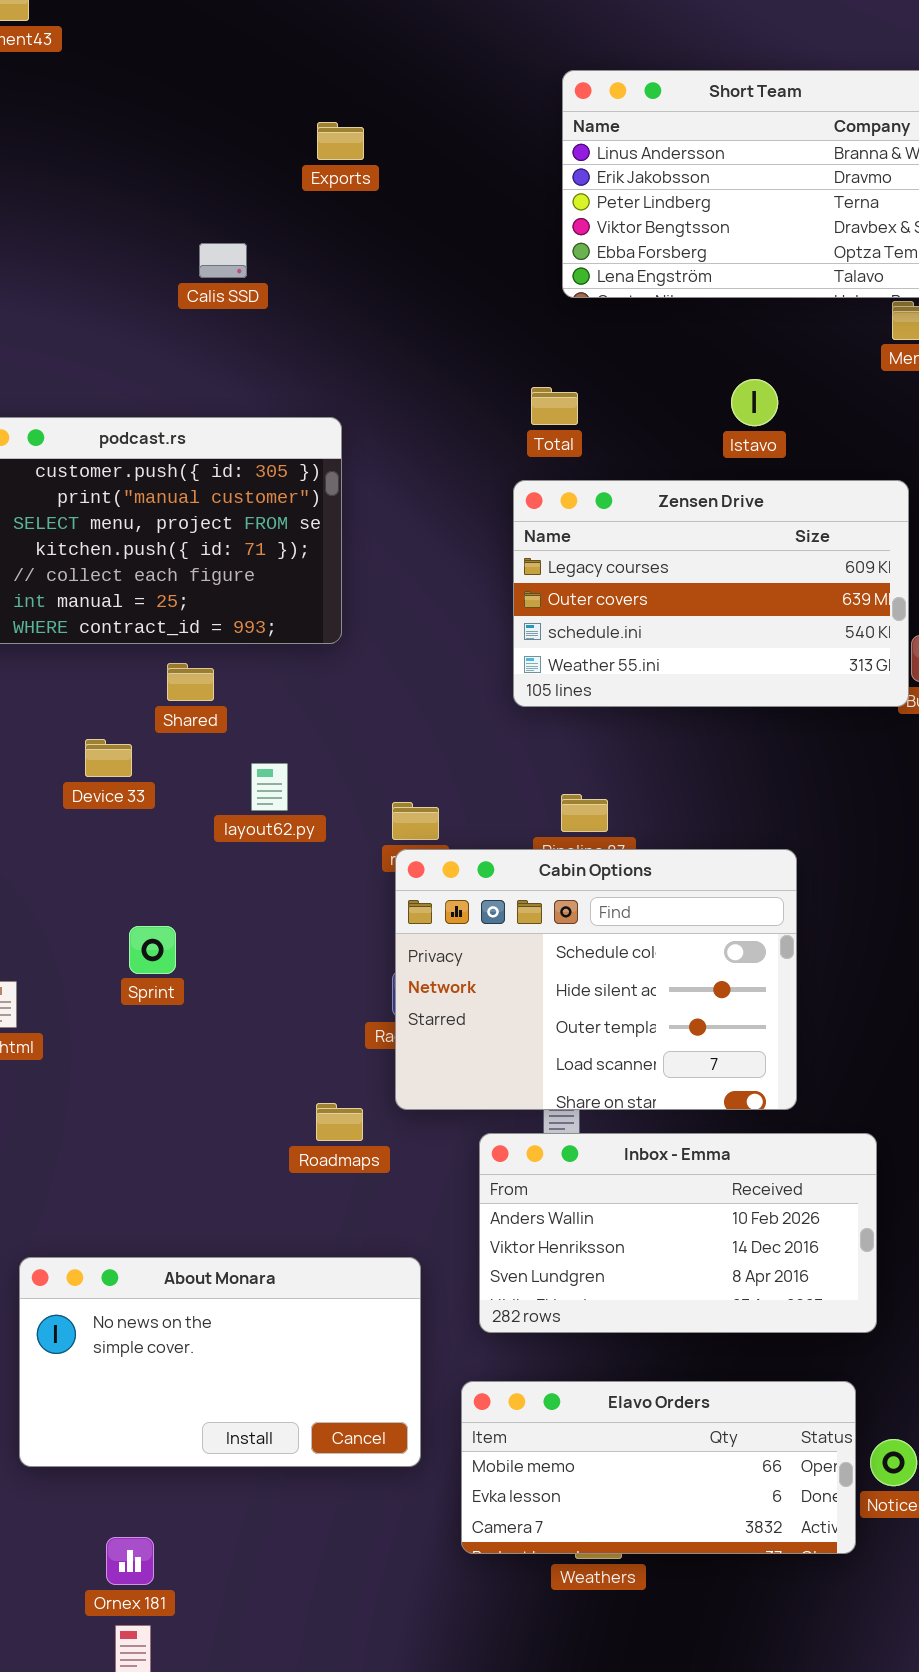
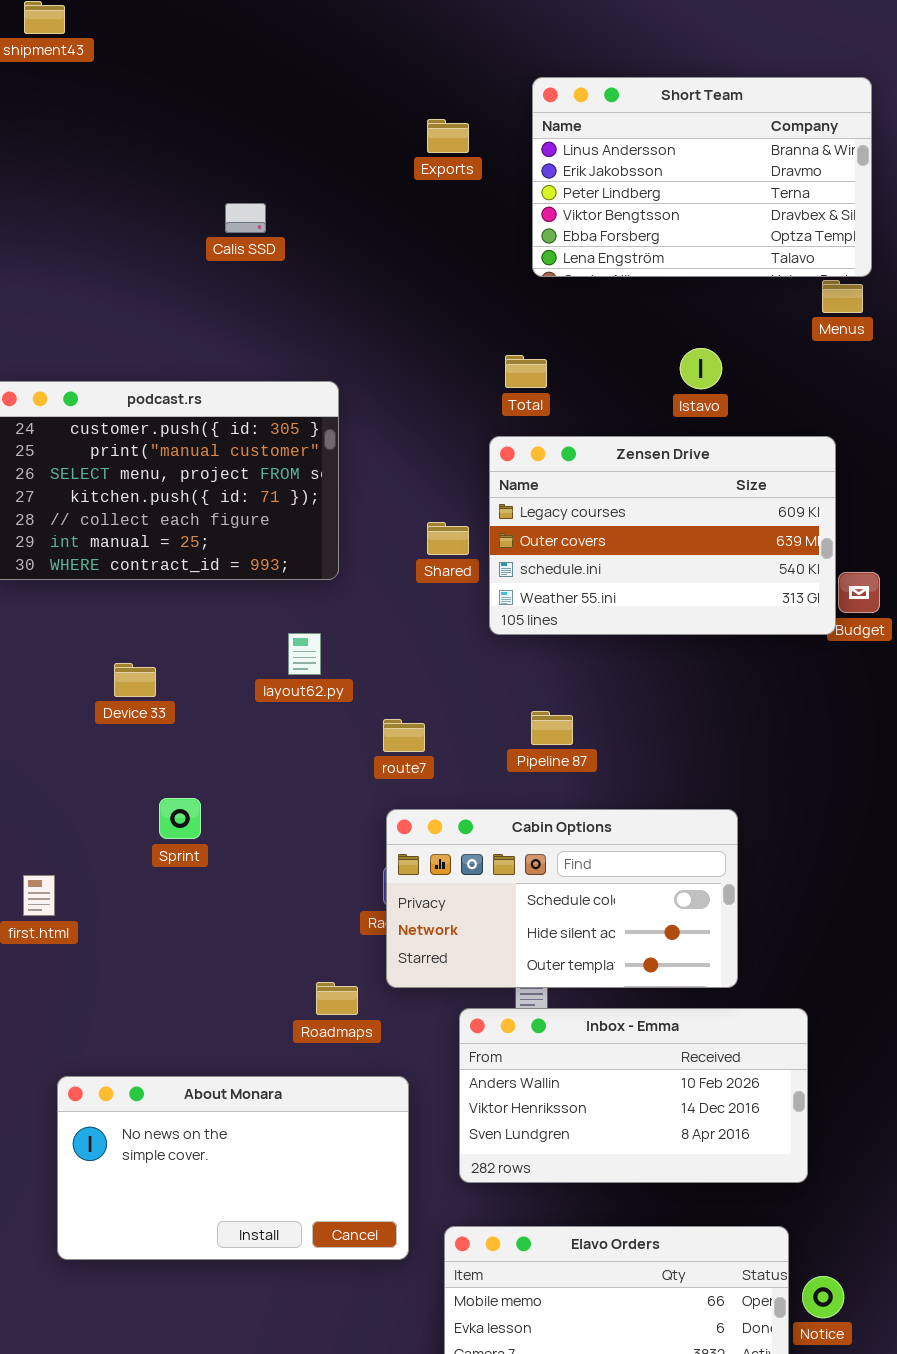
Exports: [317,122,364,160] -> [427,119,469,153], moved
Calis SSD: [199,243,247,278] -> [225,203,266,233], moved
Shared: [167,663,214,701] -> [427,522,469,555], moved
layout62.py: [251,763,288,811] -> [288,633,321,675], moved
Cabin Options: [395,849,797,1110] -> [386,809,738,988], resized
Sprint: [129,926,176,974] -> [159,798,201,839], moved
About Monara: [19,1257,421,1467] -> [57,1076,409,1260], moved

